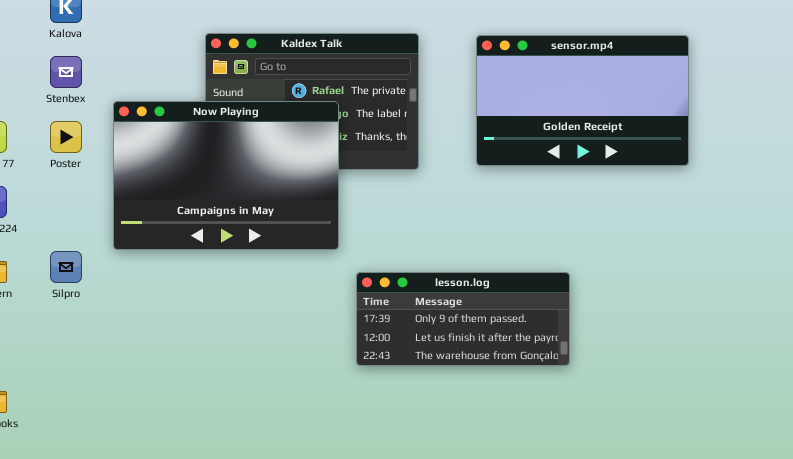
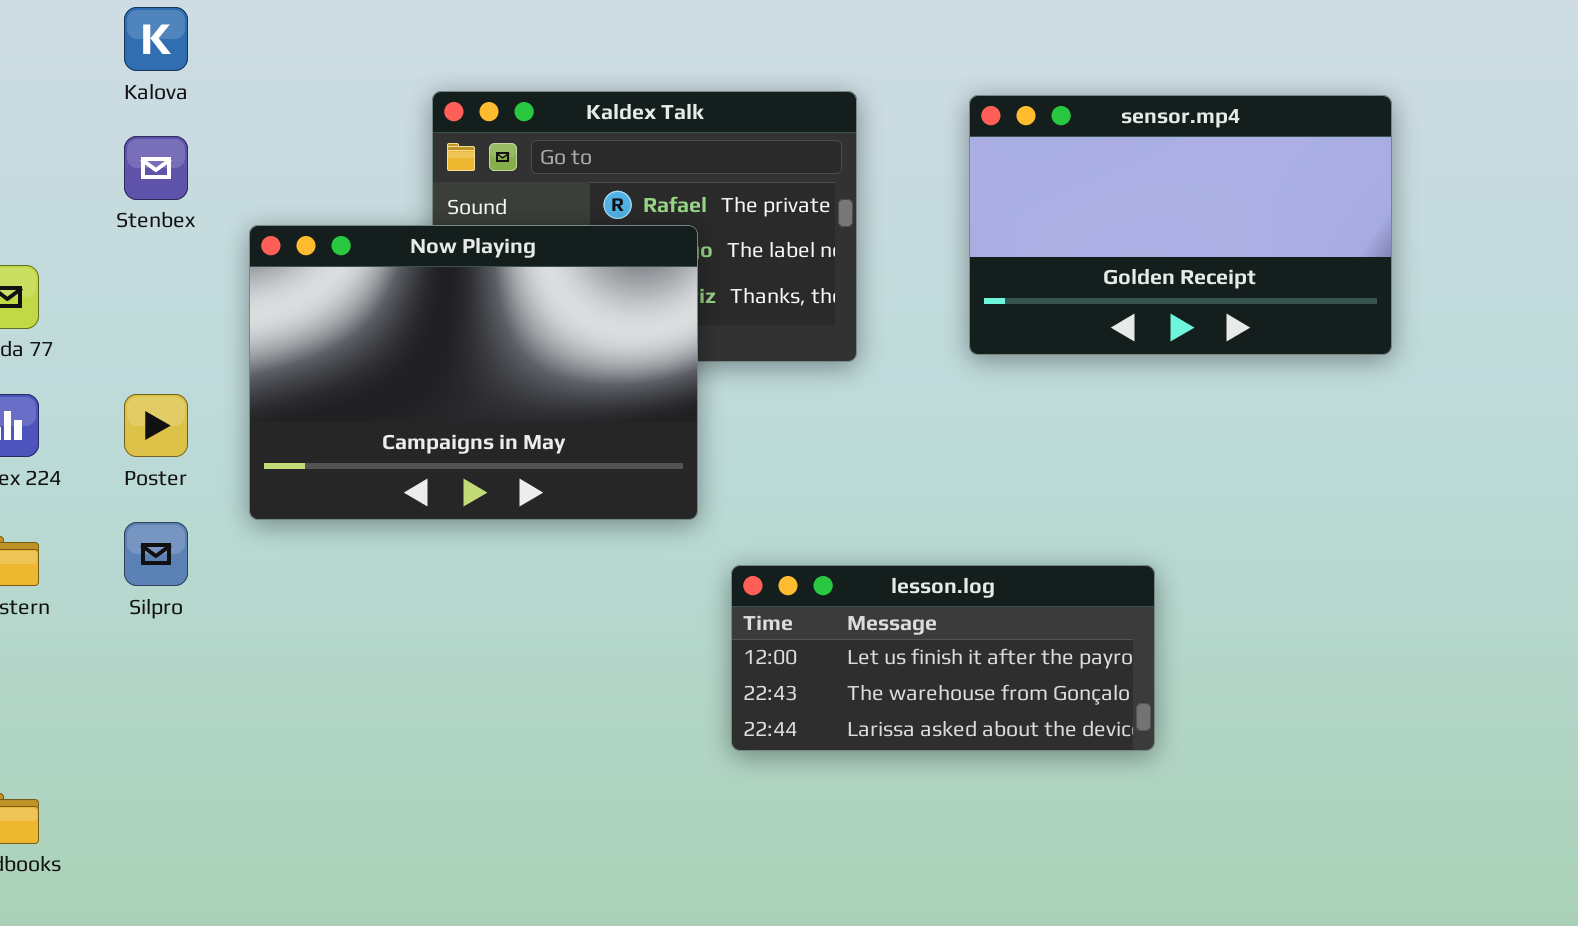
Poster: [50,121,82,153] -> [124,394,188,457], moved
lesson.log: [356,272,570,366] -> [731,565,1155,751], scrolled down 1 row

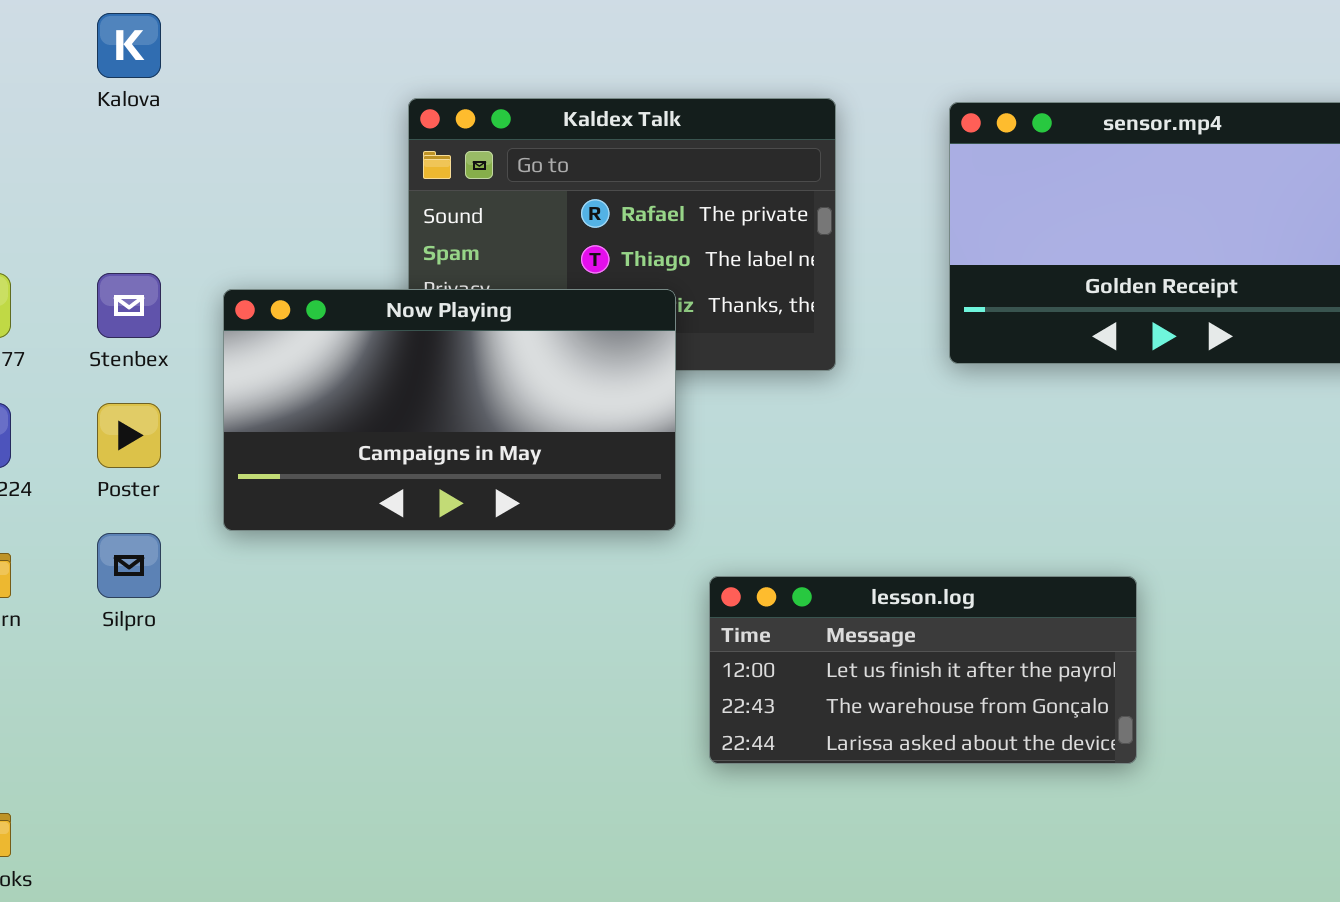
Stenbex: [124,136,188,200] -> [97,273,161,338], moved
Now Playing: [249,225,698,520] -> [223,289,676,531], resized

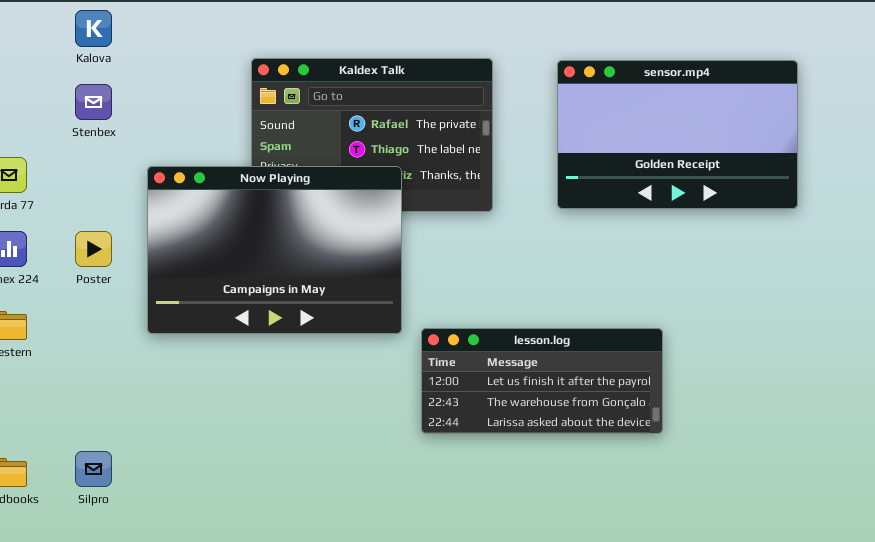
Stenbex: [97,273,161,338] -> [75,84,112,120], moved
Now Playing: [223,289,676,531] -> [147,166,402,334], resized
Silpro: [97,533,161,598] -> [75,451,112,487], moved

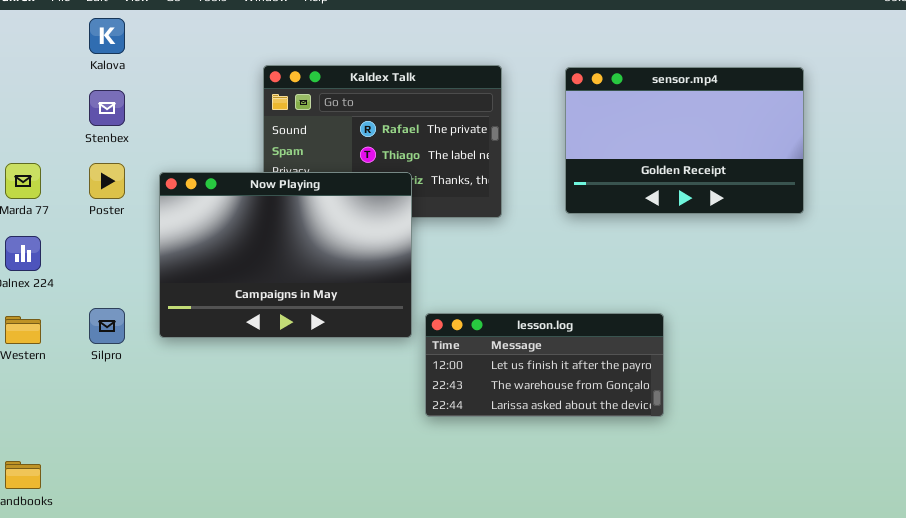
Poster: [75,231,112,267] -> [89,163,125,199], moved
lesson.log: [421,328,663,434] -> [425,313,664,417], moved
Silpro: [75,451,112,487] -> [89,308,125,344], moved

